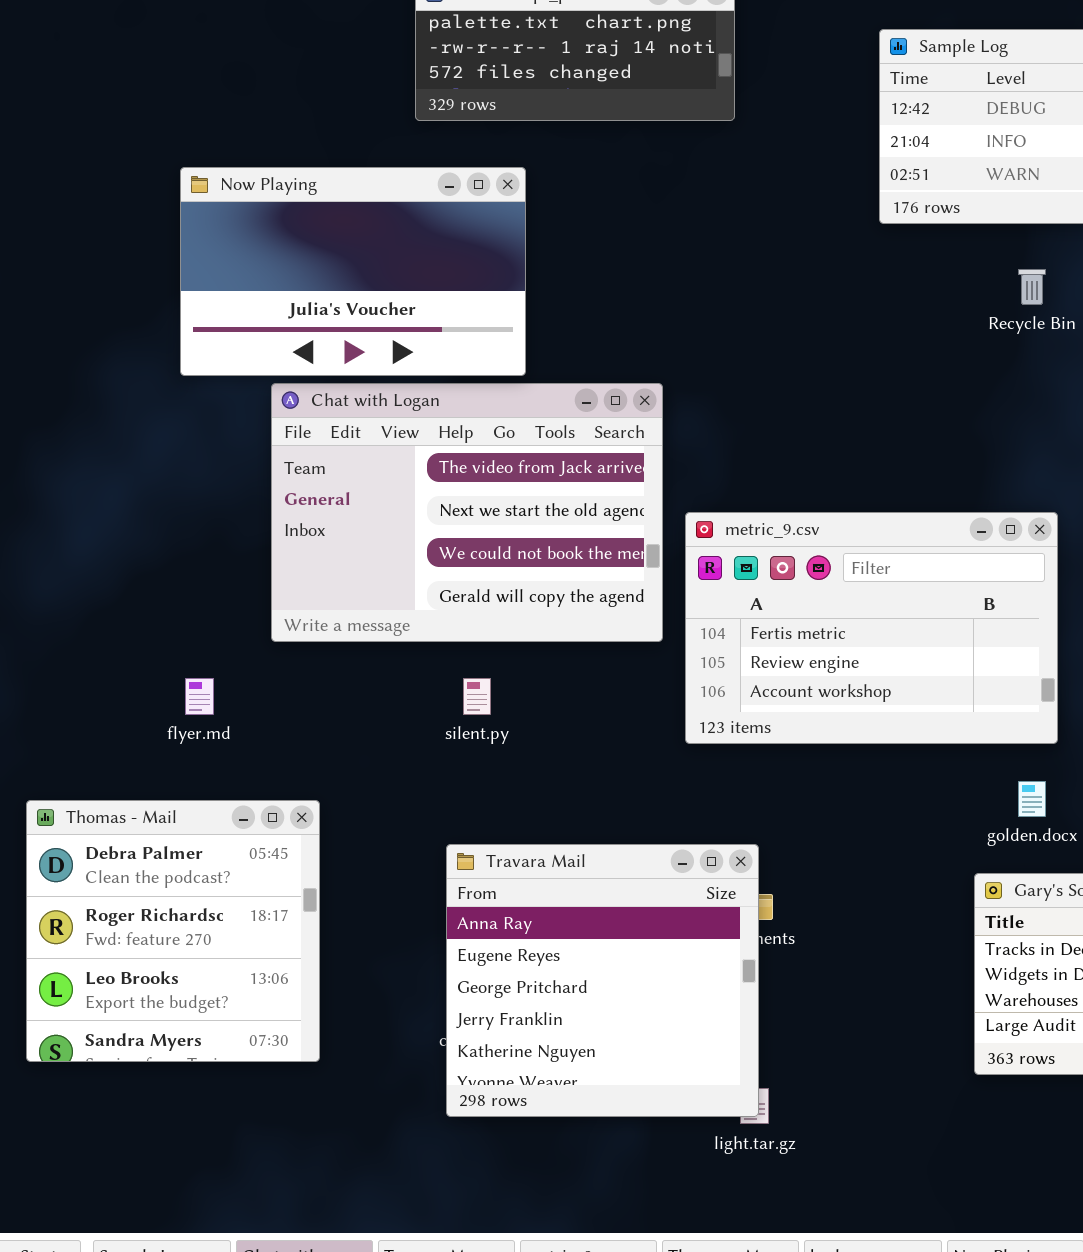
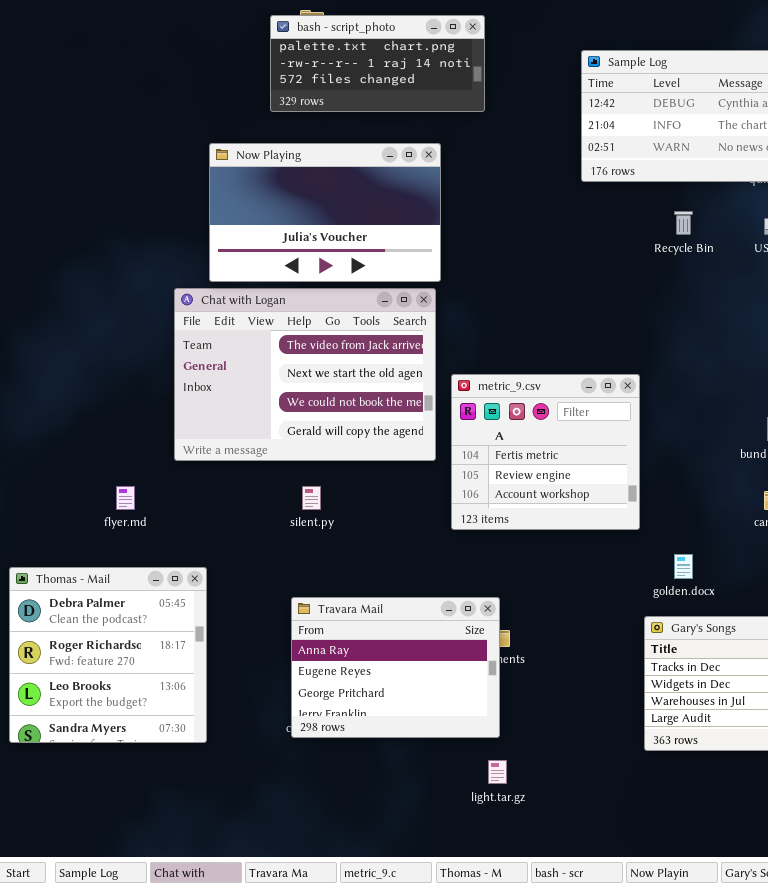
Now Playing: [180,167,526,376] -> [209,143,441,282], moved
metric_9.csv: [685,512,1058,744] -> [451,374,640,530], resized
Travara Mail: [446,844,759,1117] -> [291,597,500,738], resized

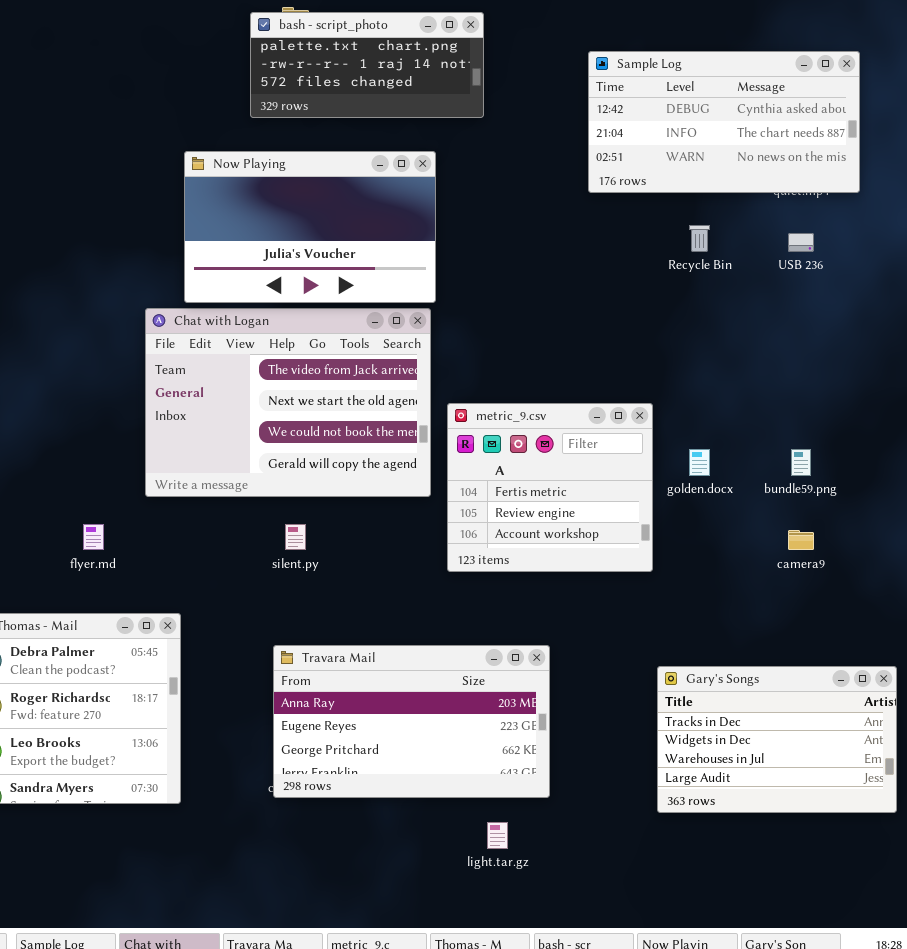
golden.docx: [674,554,693,579] -> [689,449,710,476], moved
Travara Mail: [291,597,500,738] -> [273,645,550,798], resized

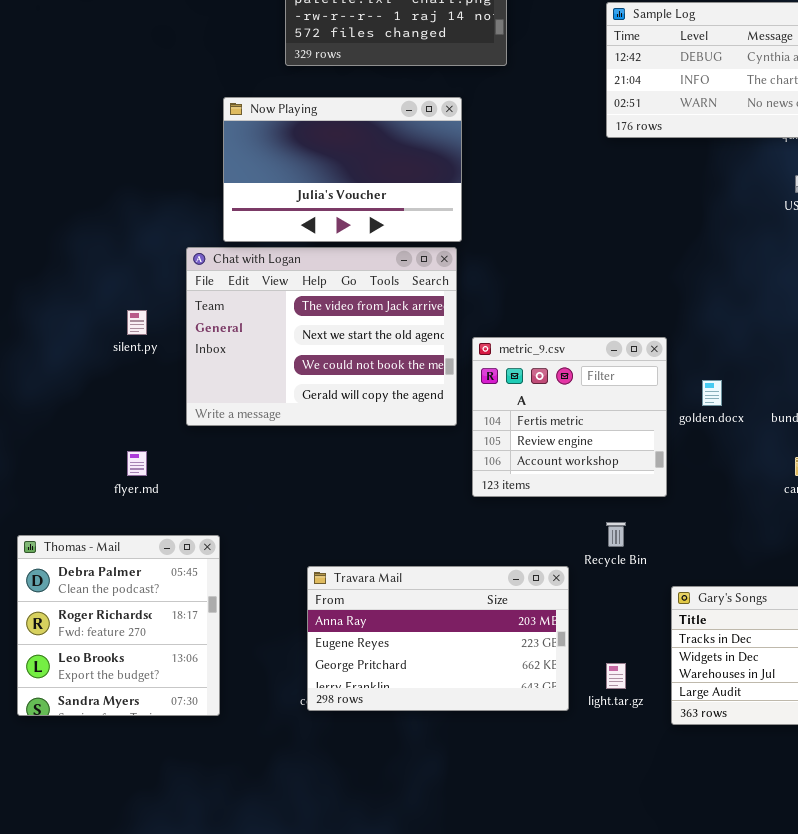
Recycle Bin: [689,225,710,252] -> [606,522,626,547], moved
silent.py: [285,524,306,550] -> [127,310,147,335], moved
light.tar.gz: [487,822,508,849] -> [606,663,626,689], moved

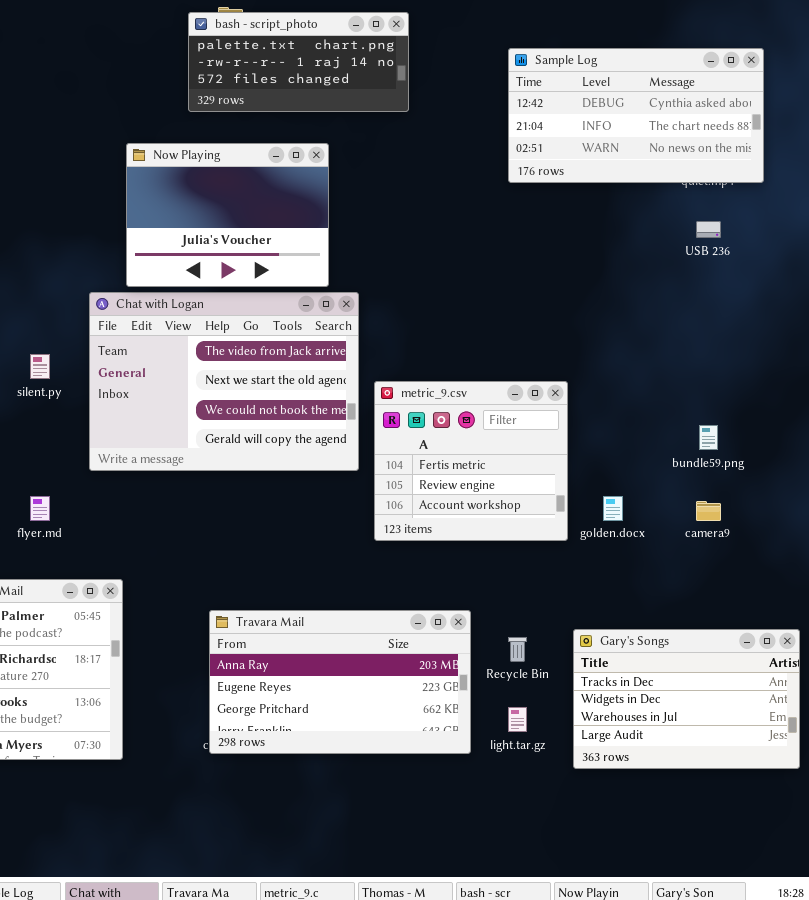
Now Playing: [223,97,462,242] -> [126,143,329,287], resized
golden.docx: [702,380,722,406] -> [603,496,623,521], moved
Recycle Bin: [606,522,626,547] -> [508,637,527,662], moved

